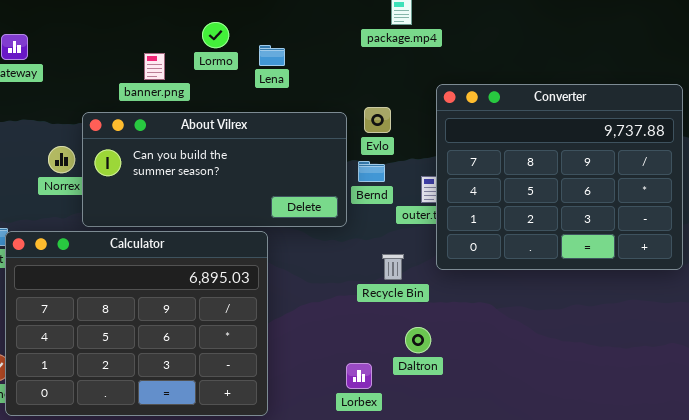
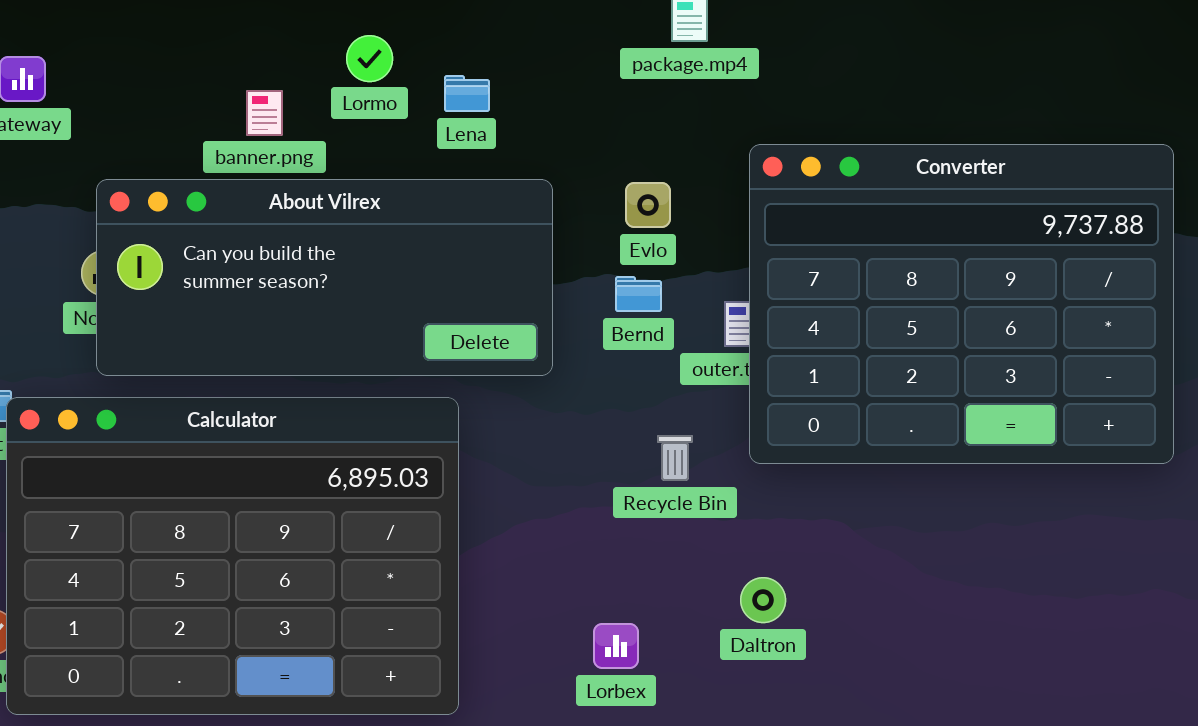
About Vilrex: [82,112,347,227] -> [96,179,553,376], moved
Daltron: [405,327,431,353] -> [740,577,786,623], moved

